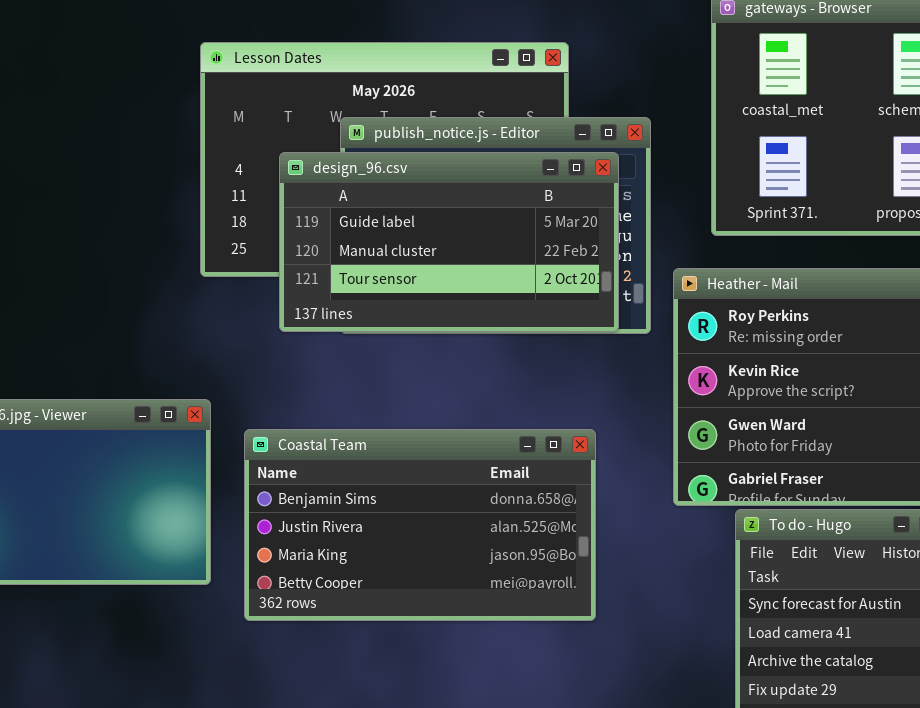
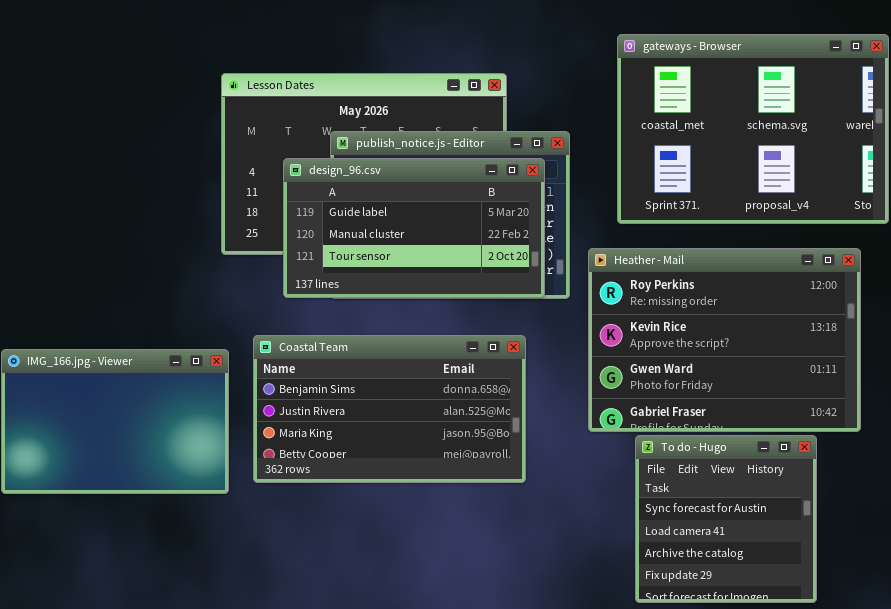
Coastal Team: [244,429,596,621] -> [253,335,526,483], moved

